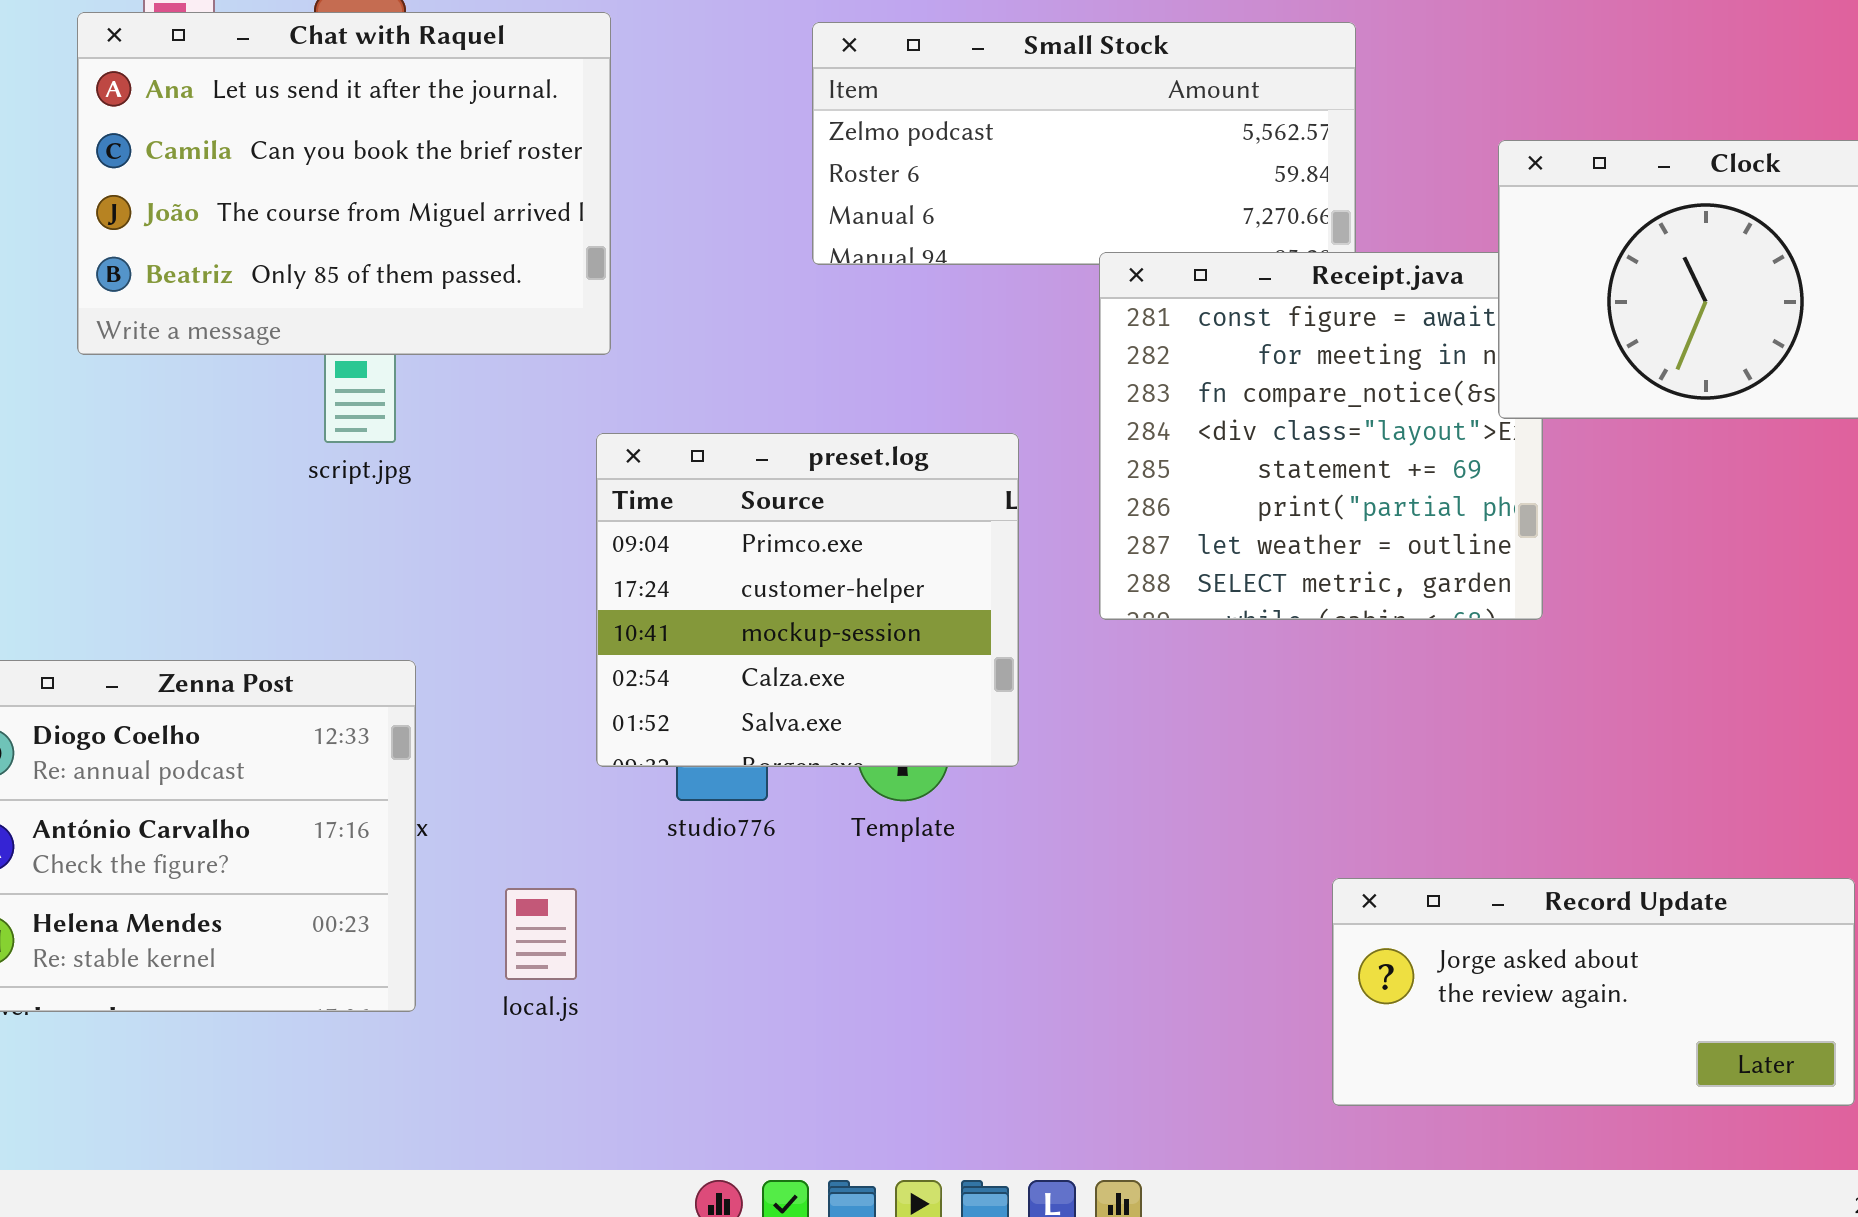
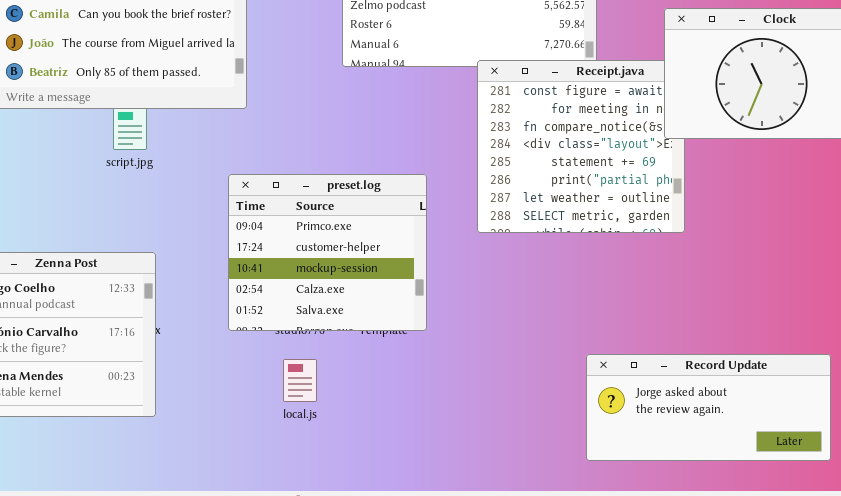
preset.log: [596,433,1019,767] -> [228,174,427,331], moved
local.js: [505,888,577,980] -> [283,359,317,402], moved

